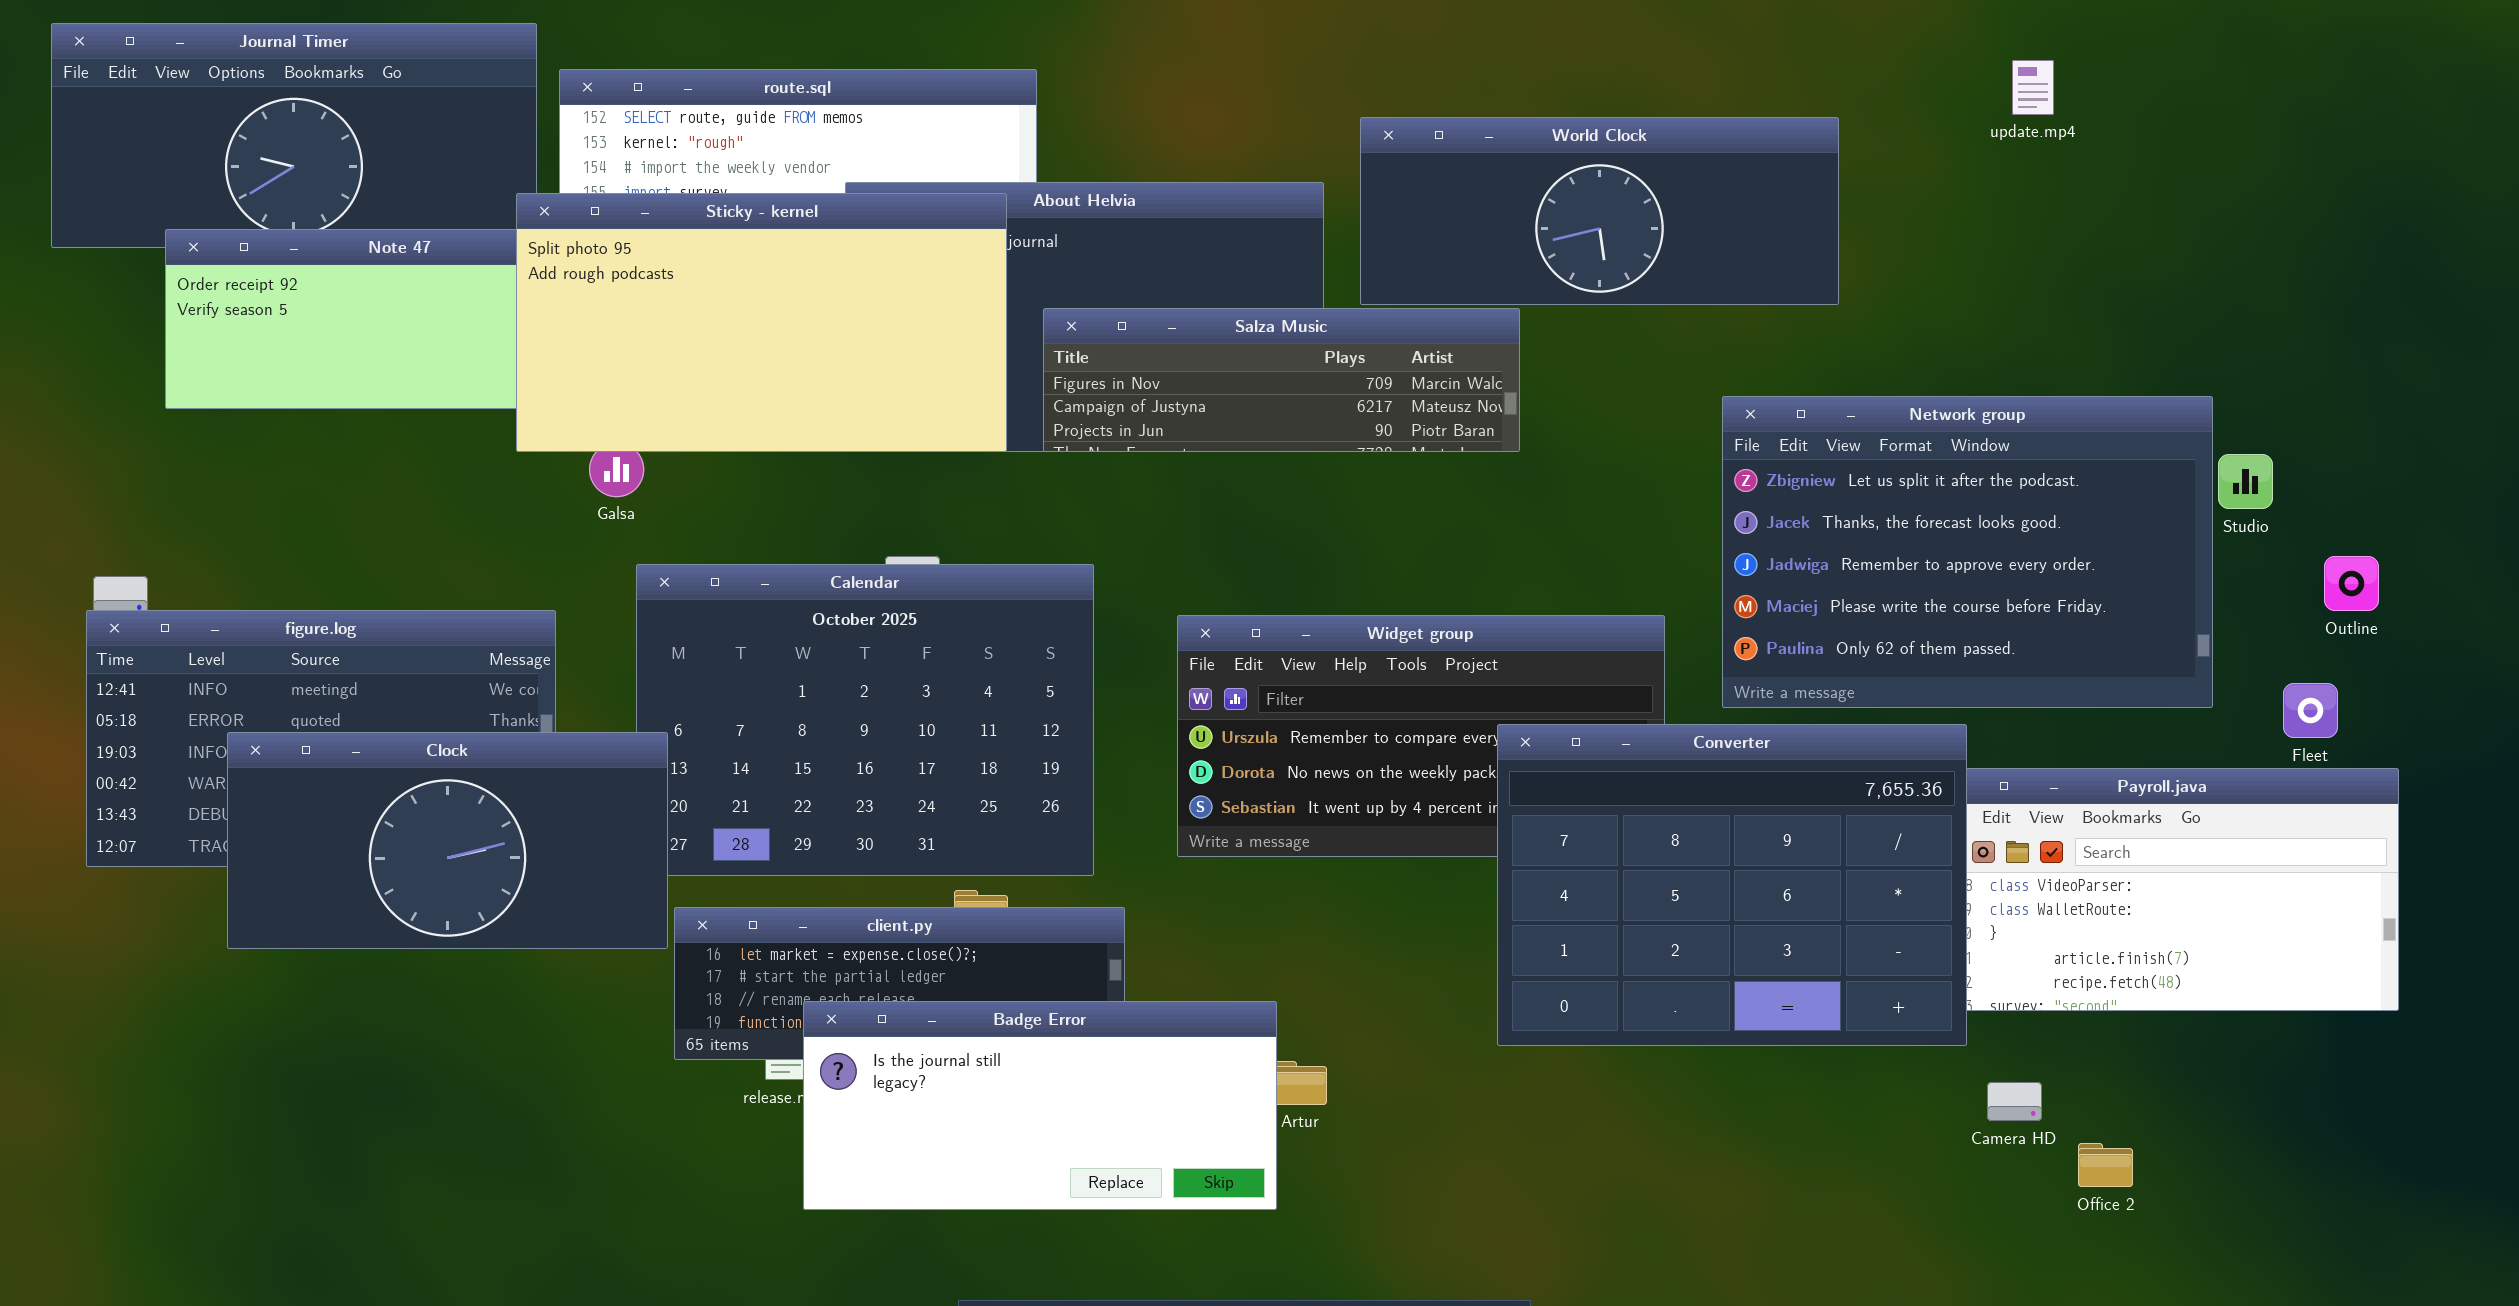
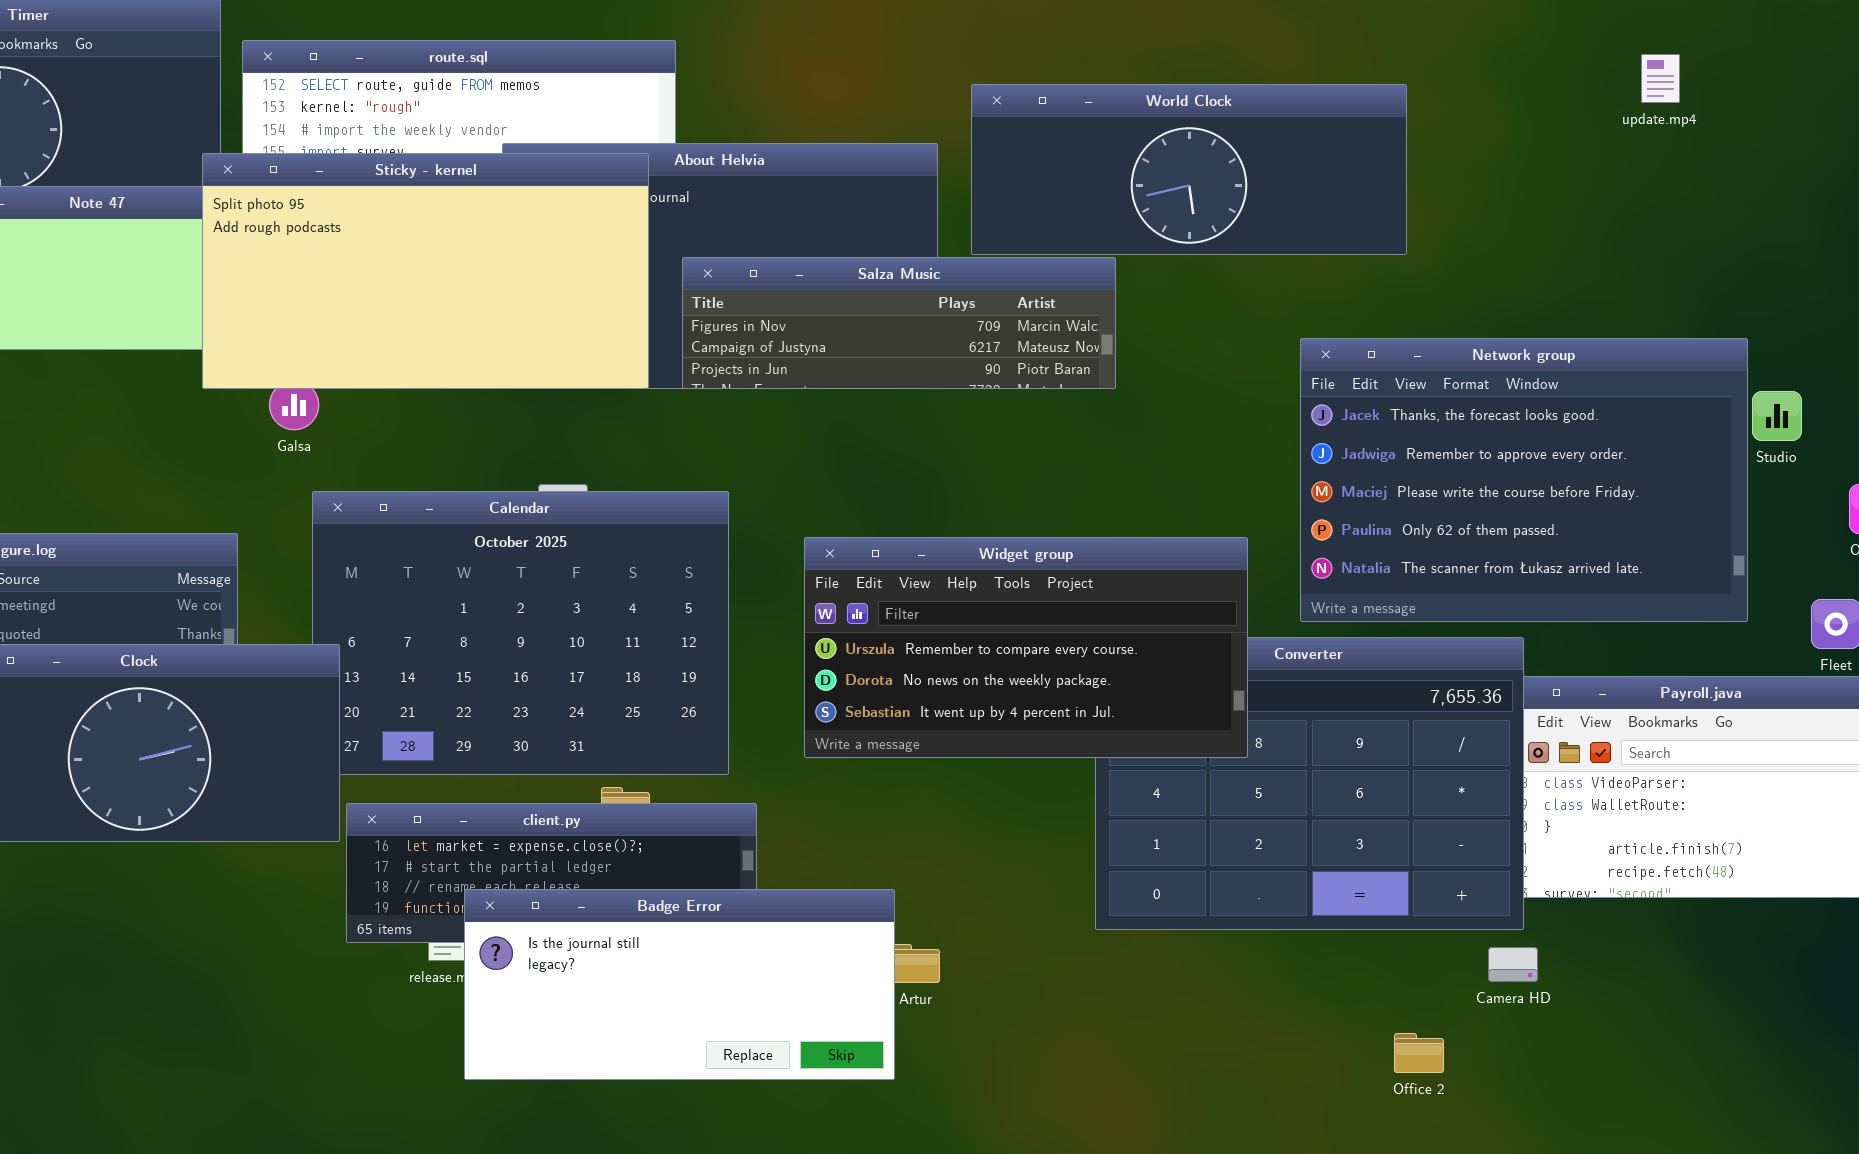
update.mp4: [2012,60,2054,115] -> [1641,54,1680,103], moved
Network group: [1722,396,2213,708] -> [1300,338,1748,622], scrolled down 1 row
Widget group: [1177,615,1665,857] -> [804,537,1248,758], raised
Camera HD: [1987,1082,2042,1121] -> [1488,947,1538,982], moved
Office 2: [2078,1143,2133,1187] -> [1394,1033,1444,1073], moved

